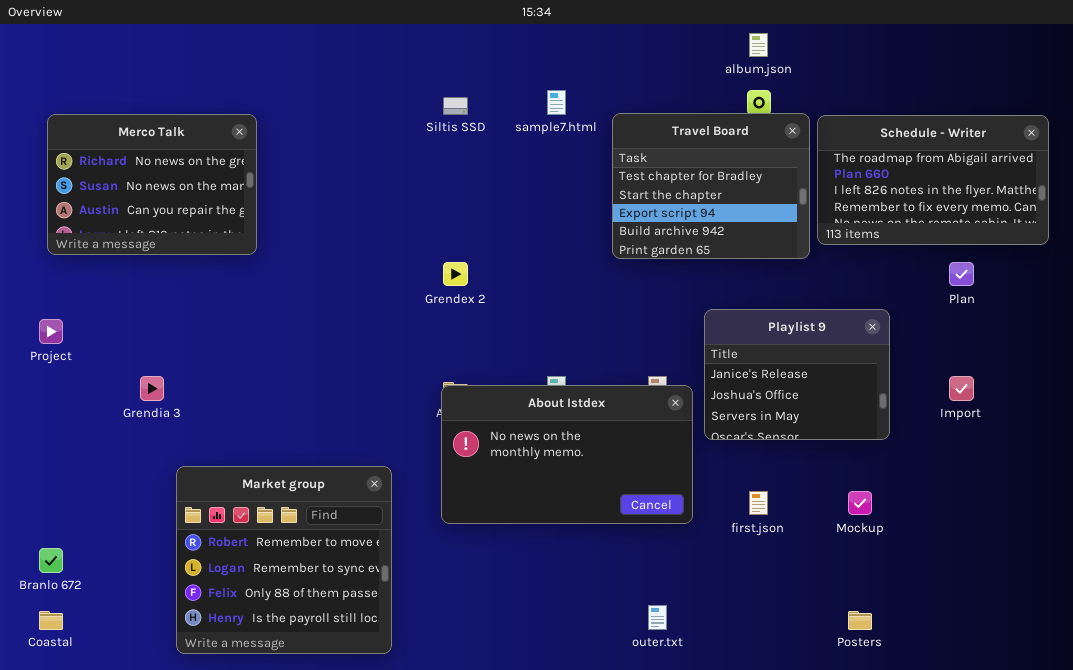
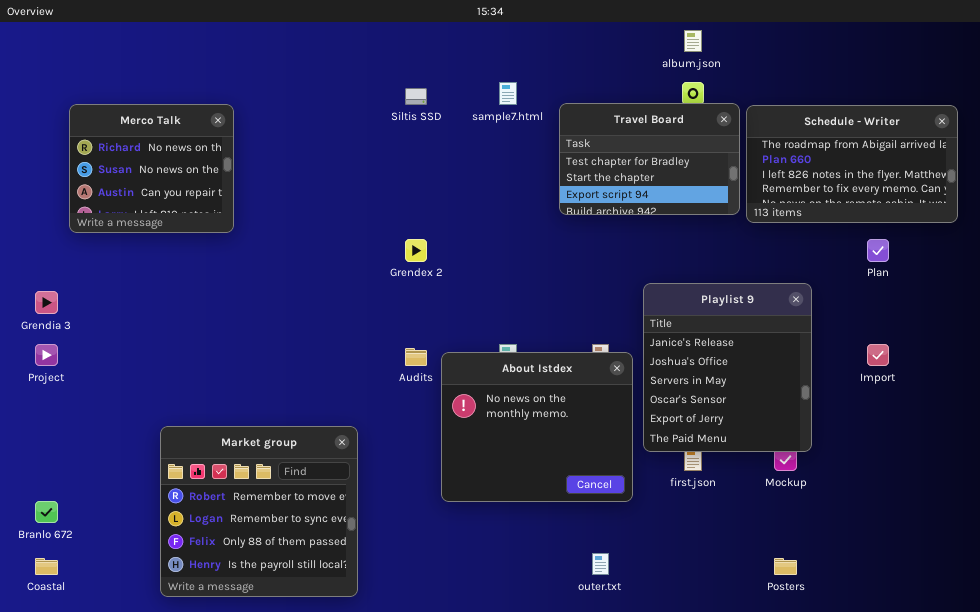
Travel Board: [612,113,810,259] -> [559,103,740,215], resized
Merco Talk: [47,114,257,255] -> [69,104,234,233], resized
Playlist 9: [704,309,890,440] -> [643,283,812,452], resized
Project: [39,319,63,344] -> [35,344,58,366], moved
Grendia 3: [140,376,164,401] -> [35,291,58,314], moved
About Istdex: [441,385,693,524] -> [441,352,633,502], resized

